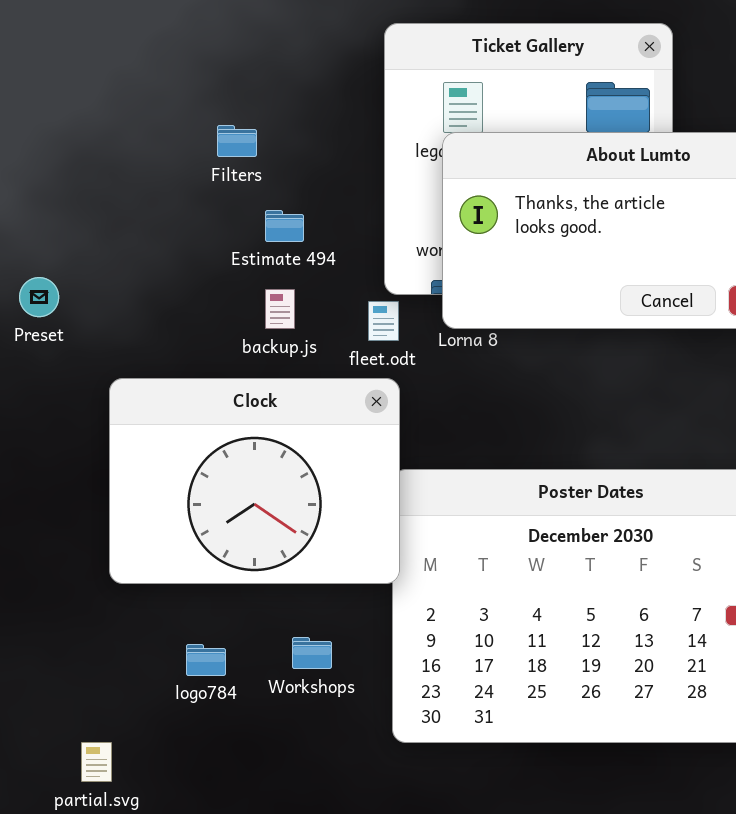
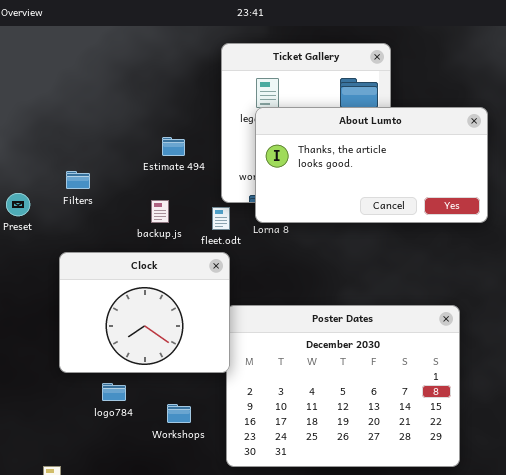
Filters: [217,125,257,157] -> [66,171,90,189], moved
Estimate 494: [265,210,304,242] -> [162,137,185,156], moved
logo784: [186,644,226,676] -> [102,383,126,401], moved

